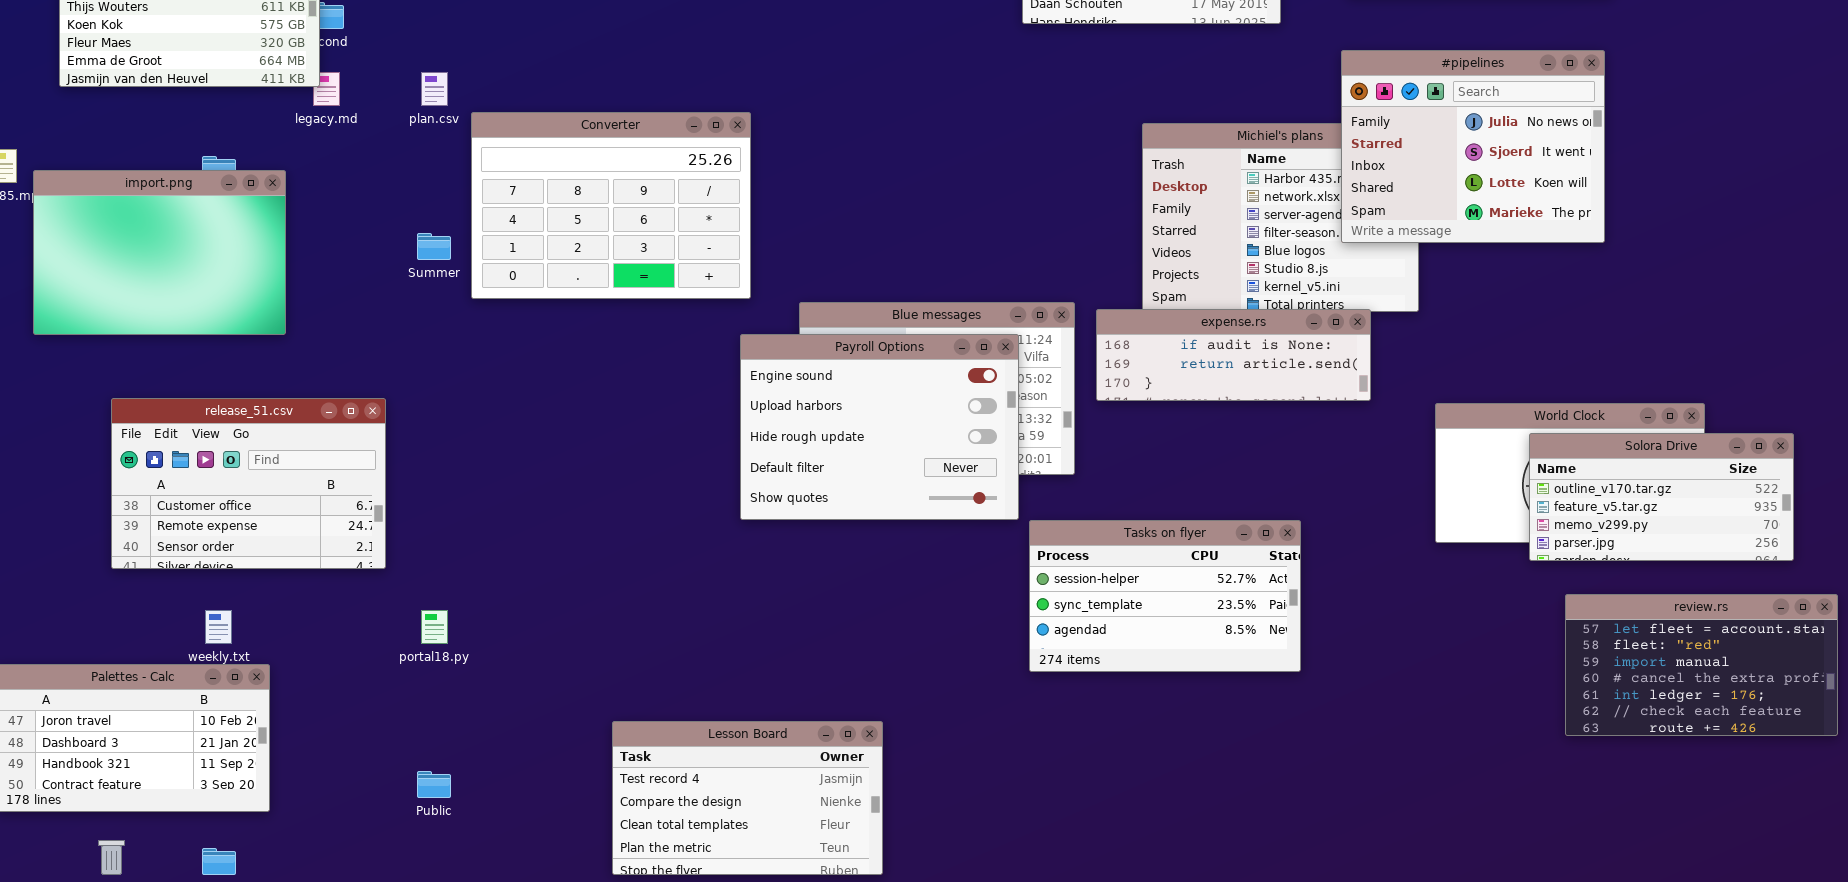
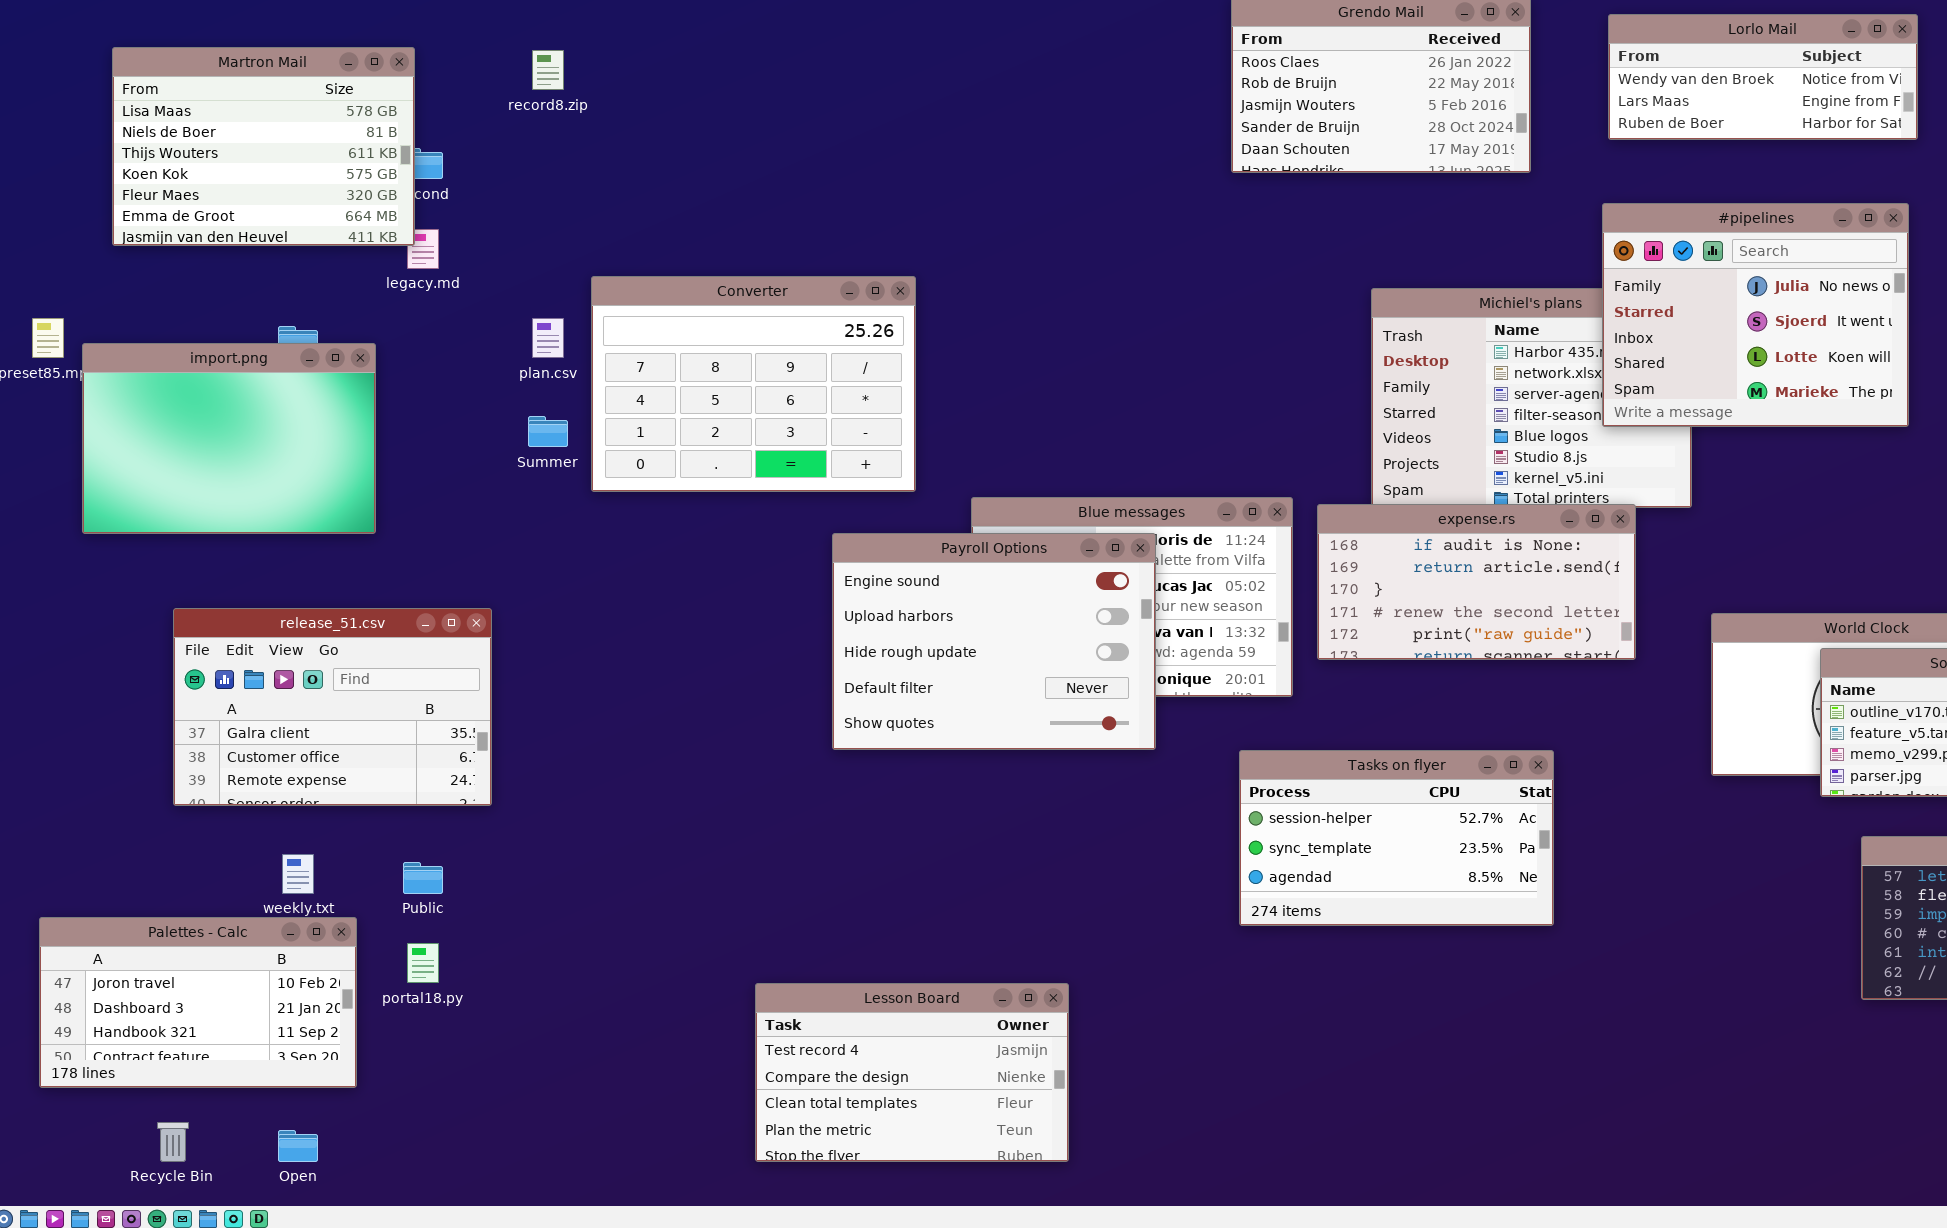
plan.csv: [421,72,448,106] -> [532,318,564,358], moved
expense.rs: [1096,309,1371,401] -> [1317,504,1636,660], resized
Payroll Options: [740,334,1019,520] -> [832,533,1156,750], moved
release_51.csv: [111,398,386,569] -> [173,608,492,806], scrolled up 1 row
portal18.py: [421,610,448,644] -> [407,943,439,983], moved
Public: [417,771,451,798] -> [403,862,443,894], moved

